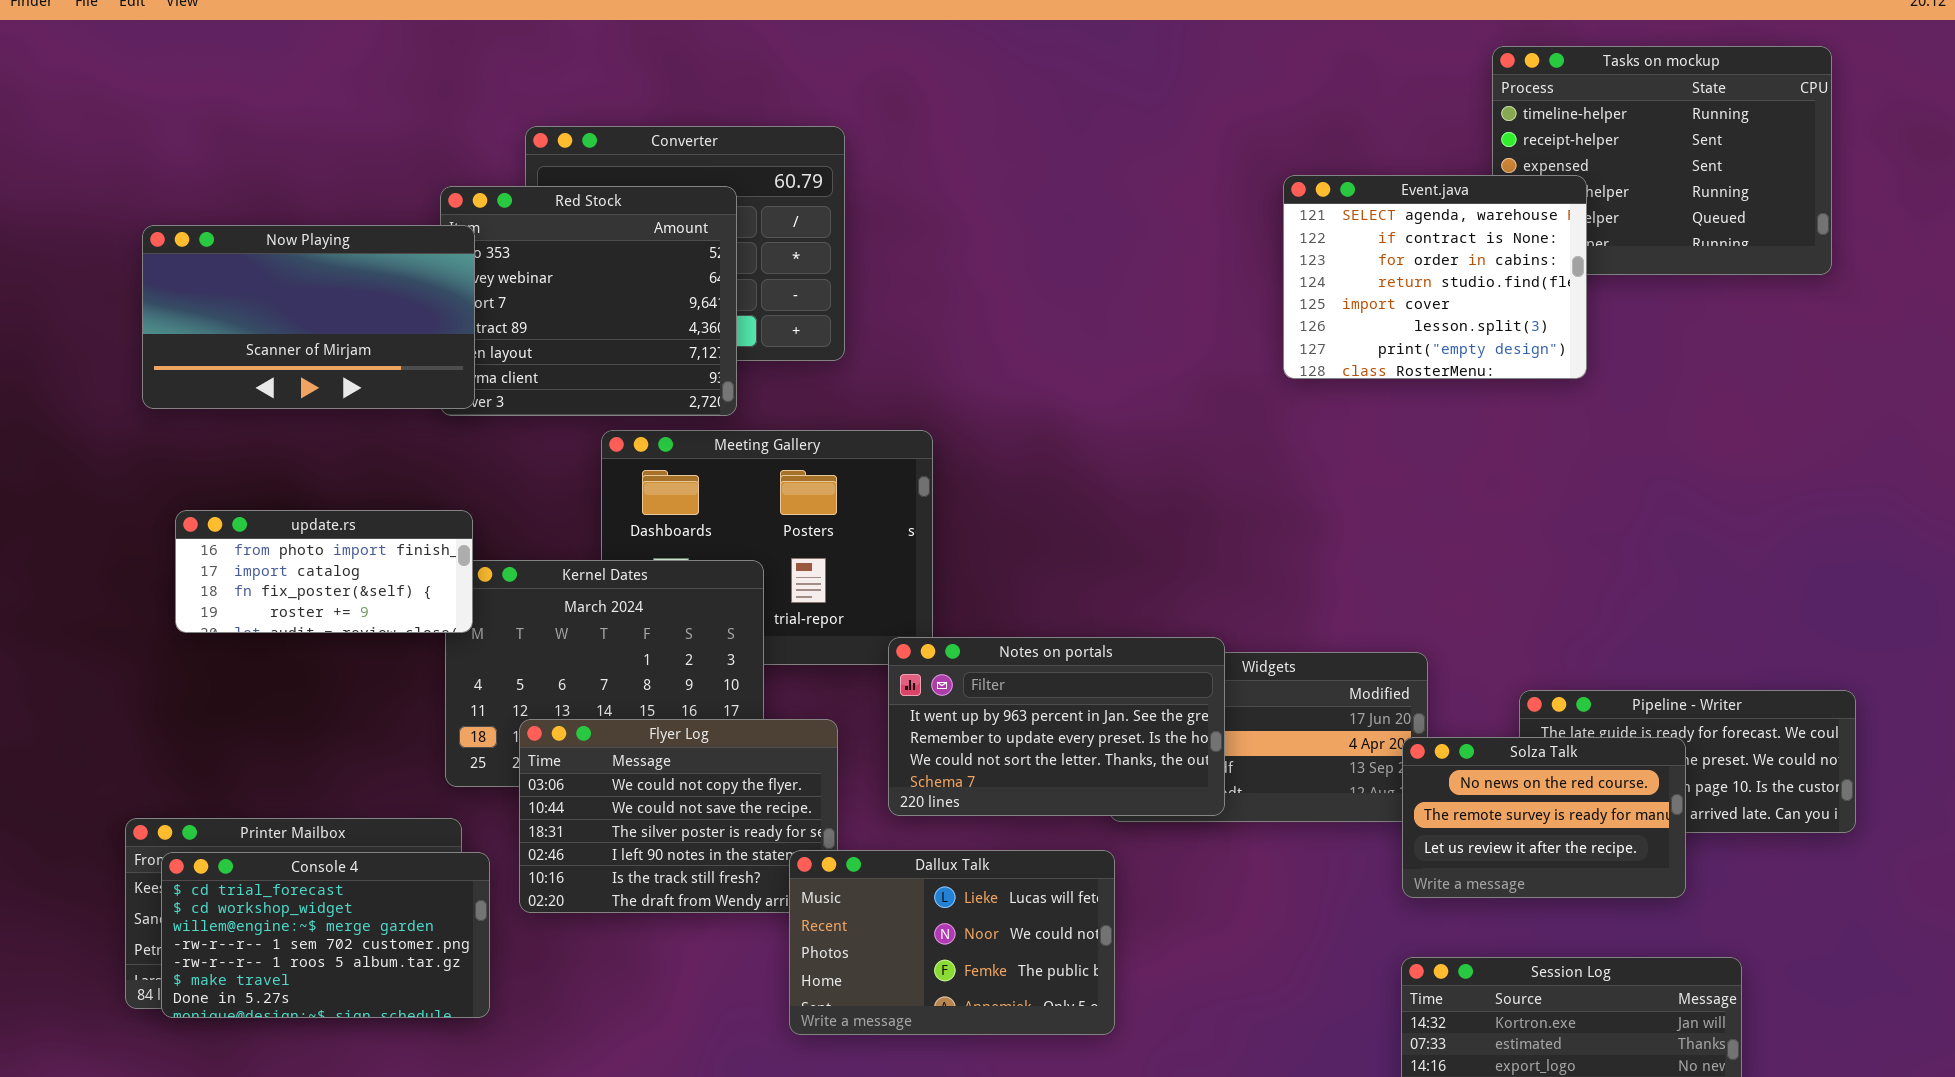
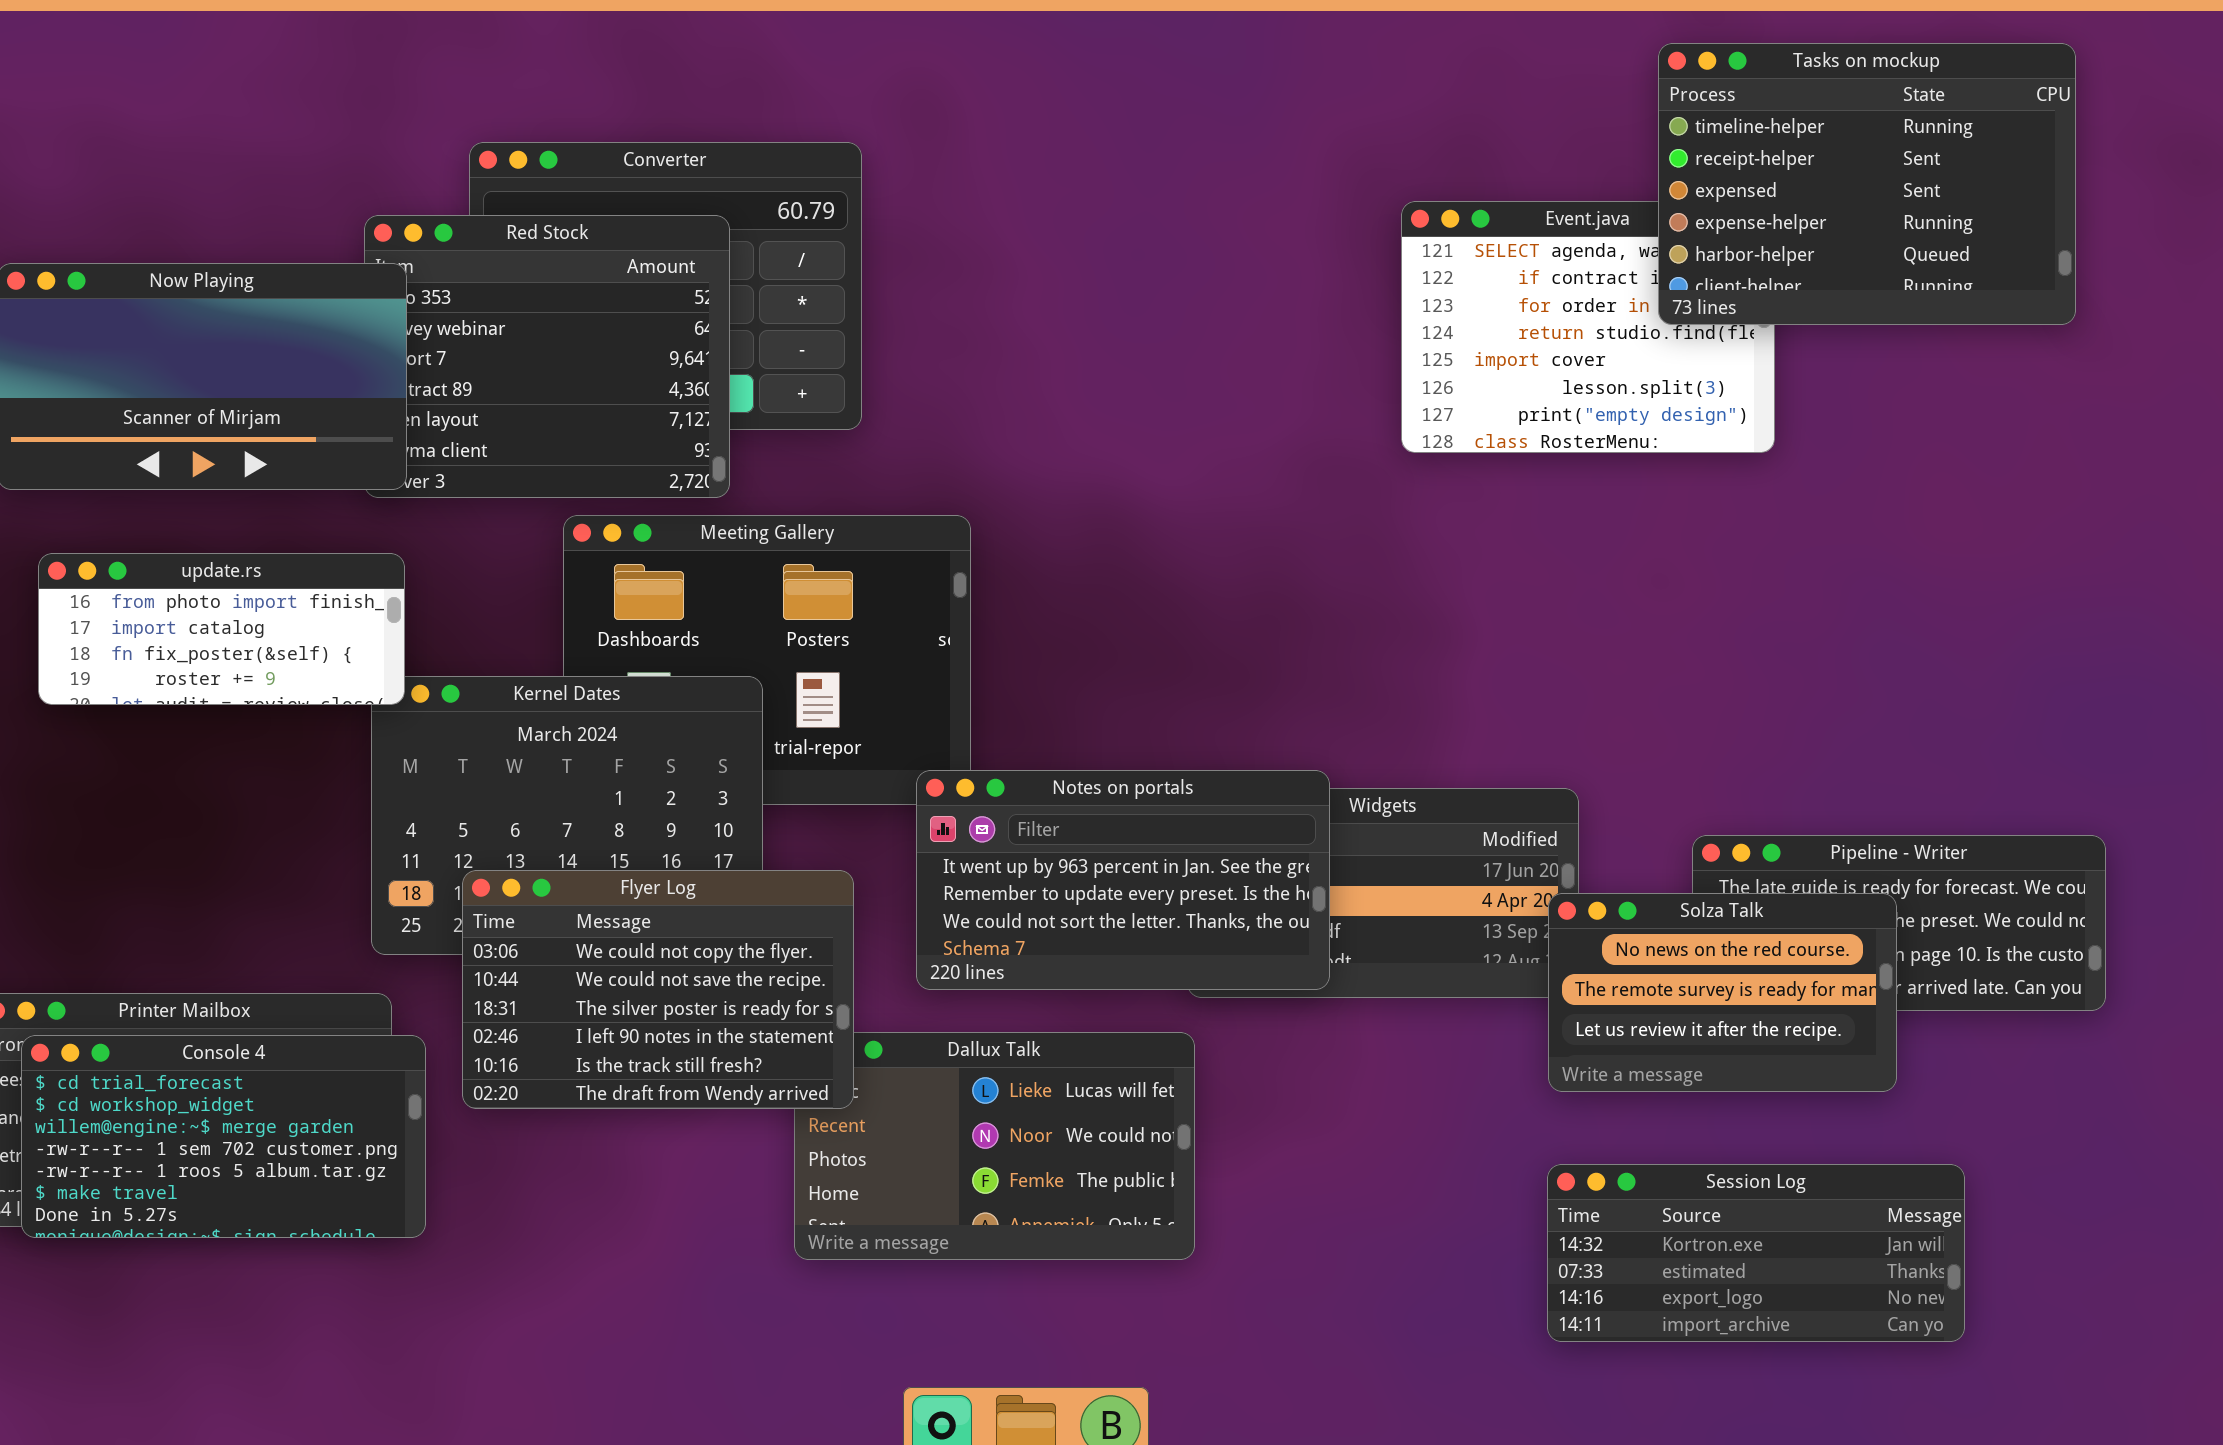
Tasks on mockup: [1492,46,1832,275] -> [1658,43,2076,325], raised
update.rs: [175,510,473,633] -> [38,553,405,705], moved
Flyer Log: [519,719,838,913] -> [462,870,854,1109], raised

